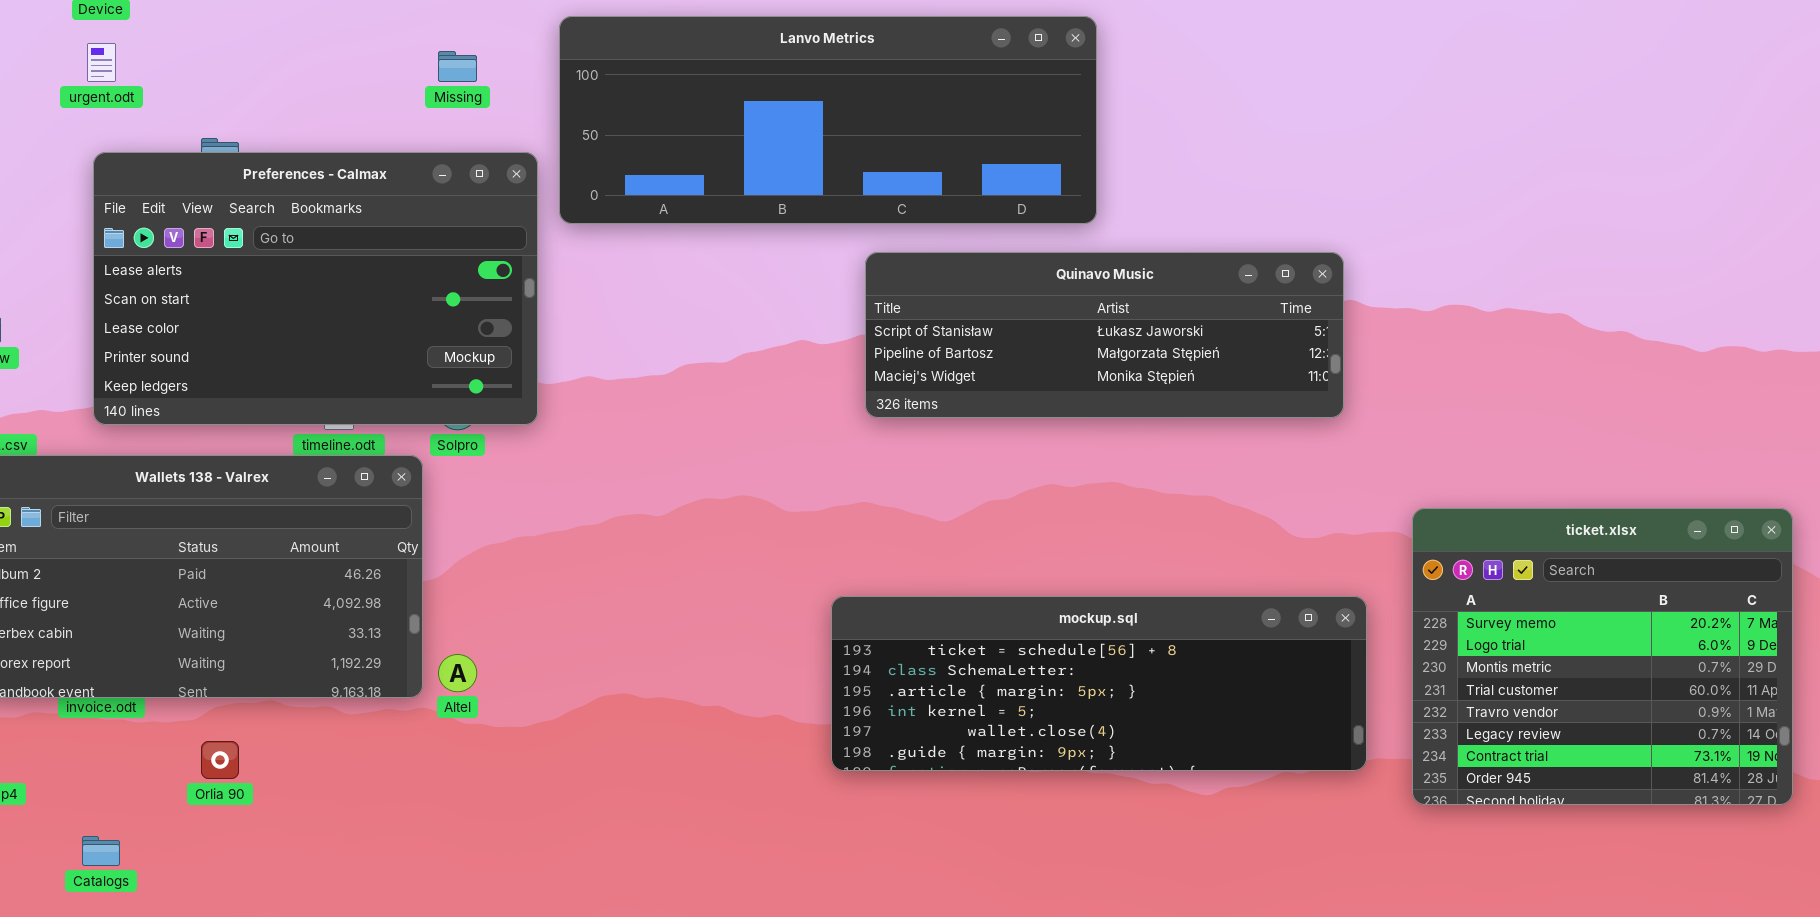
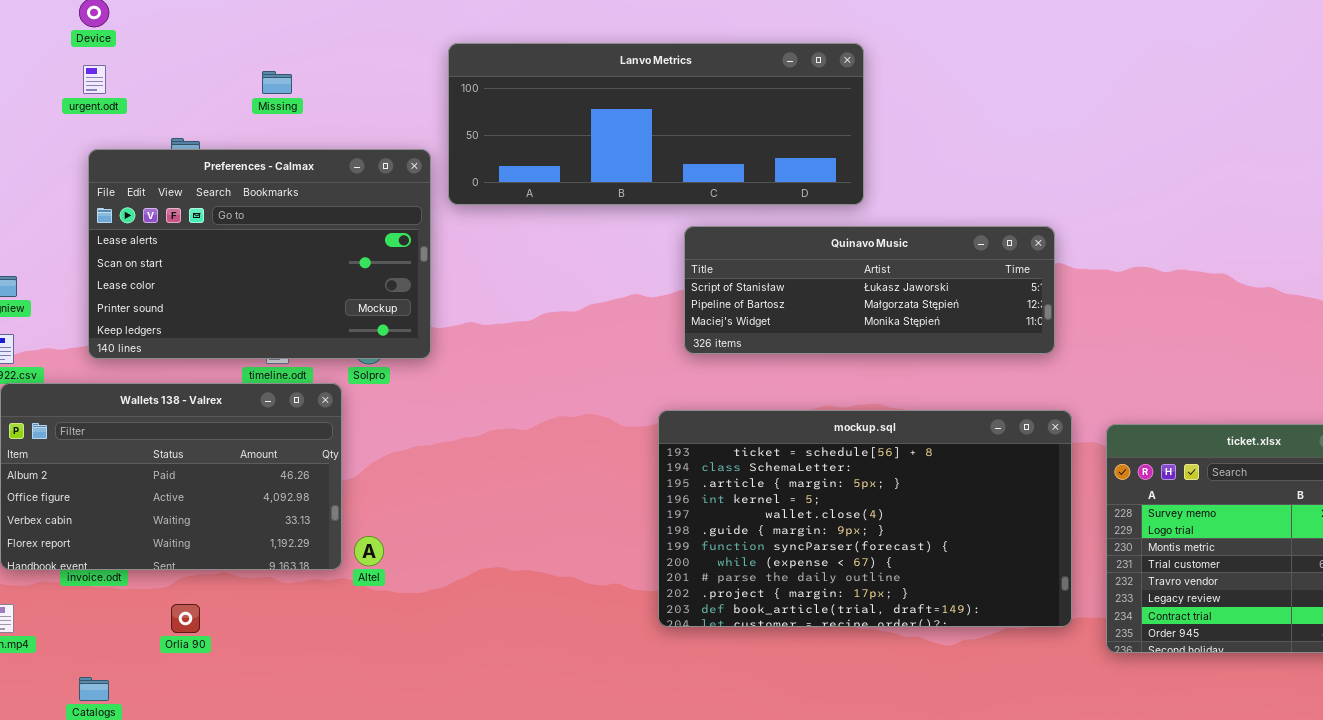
Missing: [438,51,477,82] -> [262,71,292,94], moved
mockup.sql: [831,596,1367,771] -> [658,410,1072,627], resized

